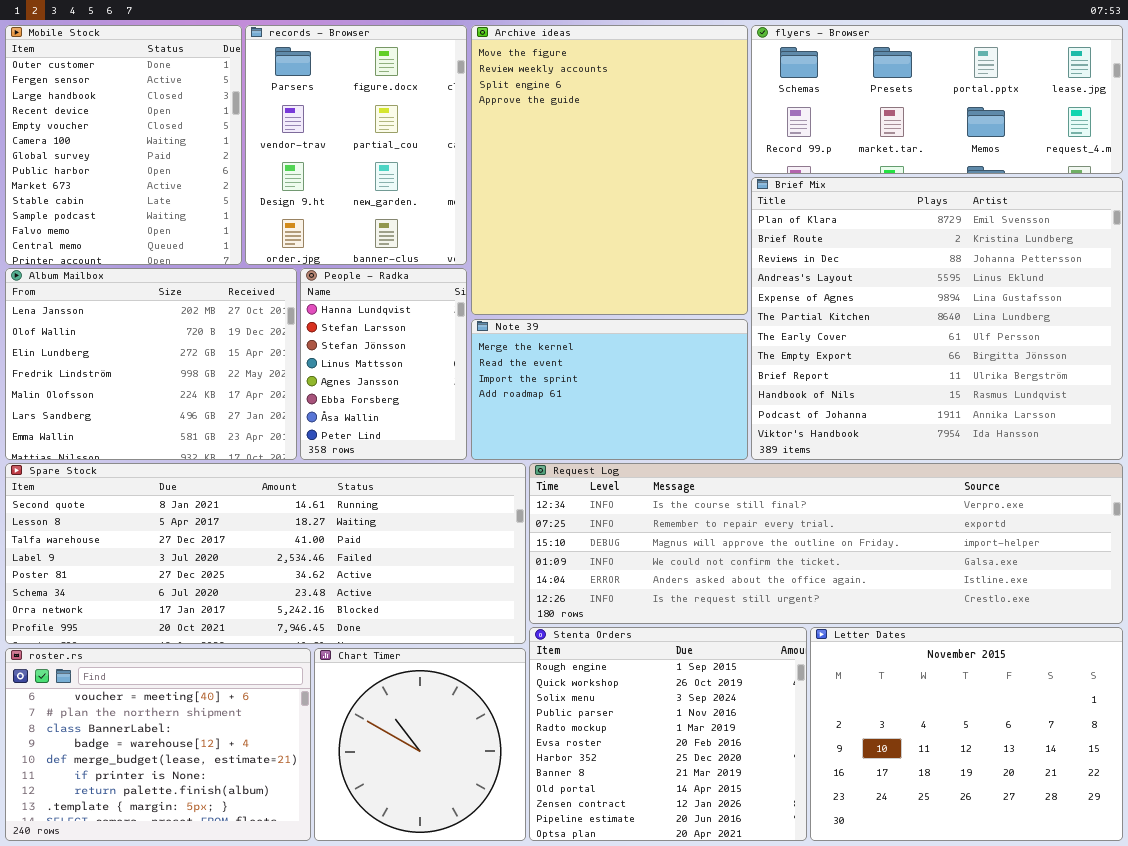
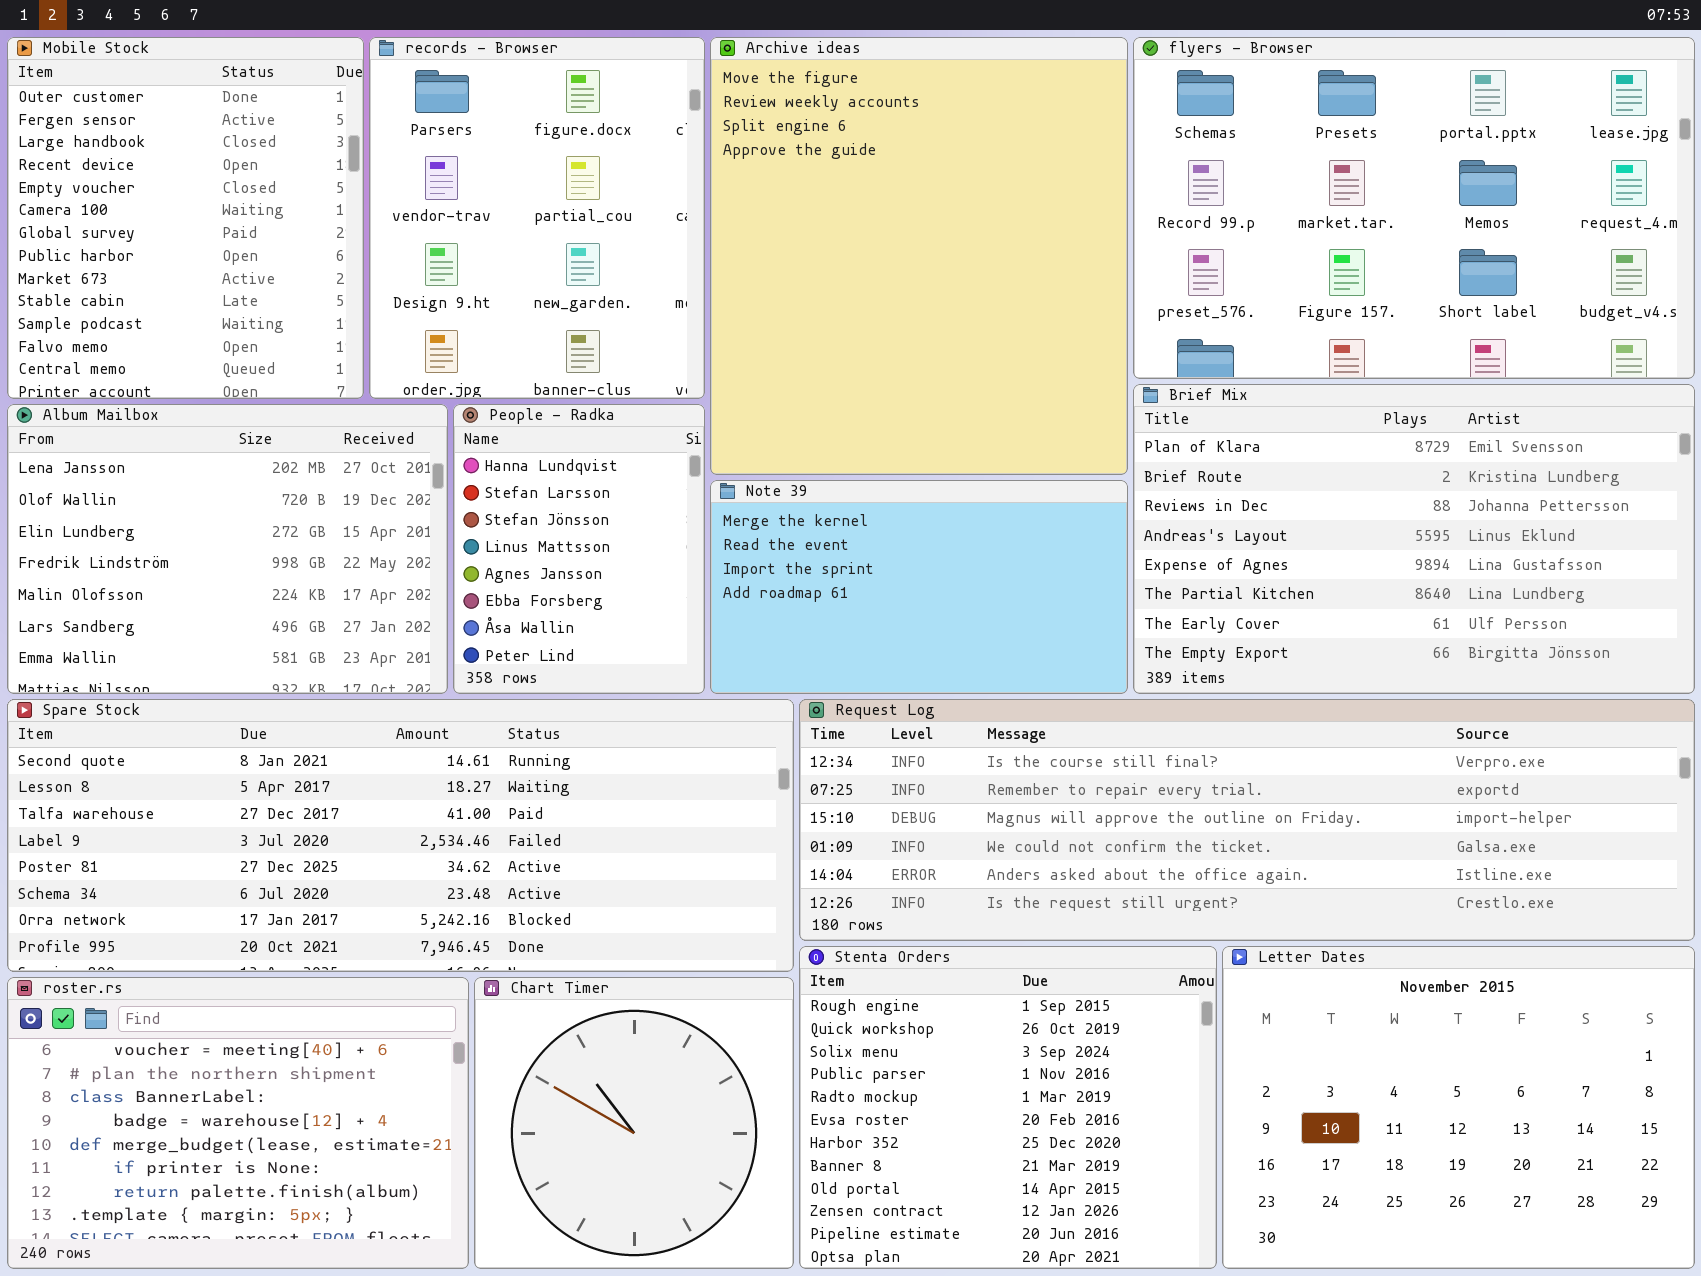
flyers - Browser: [751,25,1123,174] -> [1133,37,1695,379], resized
Brief Mix: [751,177,1123,460] -> [1133,384,1695,694], resized

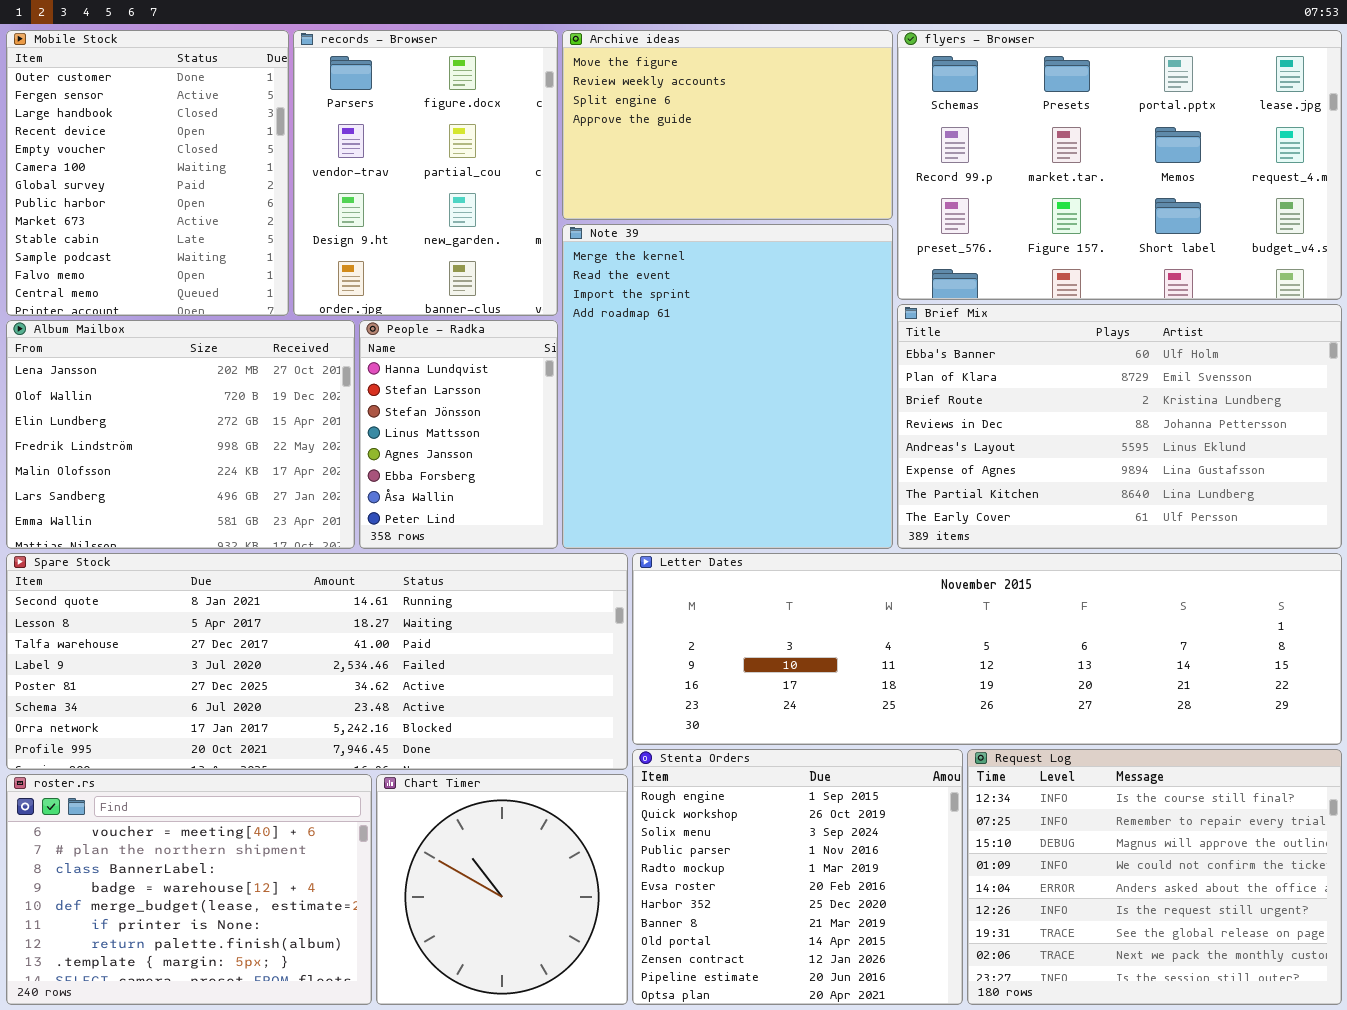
Archive ideas: [710,37,1128,475] -> [562,30,893,220], resized
Brief Mix: [1133,384,1695,694] -> [897,304,1342,549], scrolled up 1 row
Note 39: [710,480,1128,694] -> [562,224,893,549], resized
Request Log: [799,699,1695,941] -> [967,749,1342,1005], moved, resized
Letter Dates: [1222,946,1695,1269] -> [632,553,1342,745], moved, resized

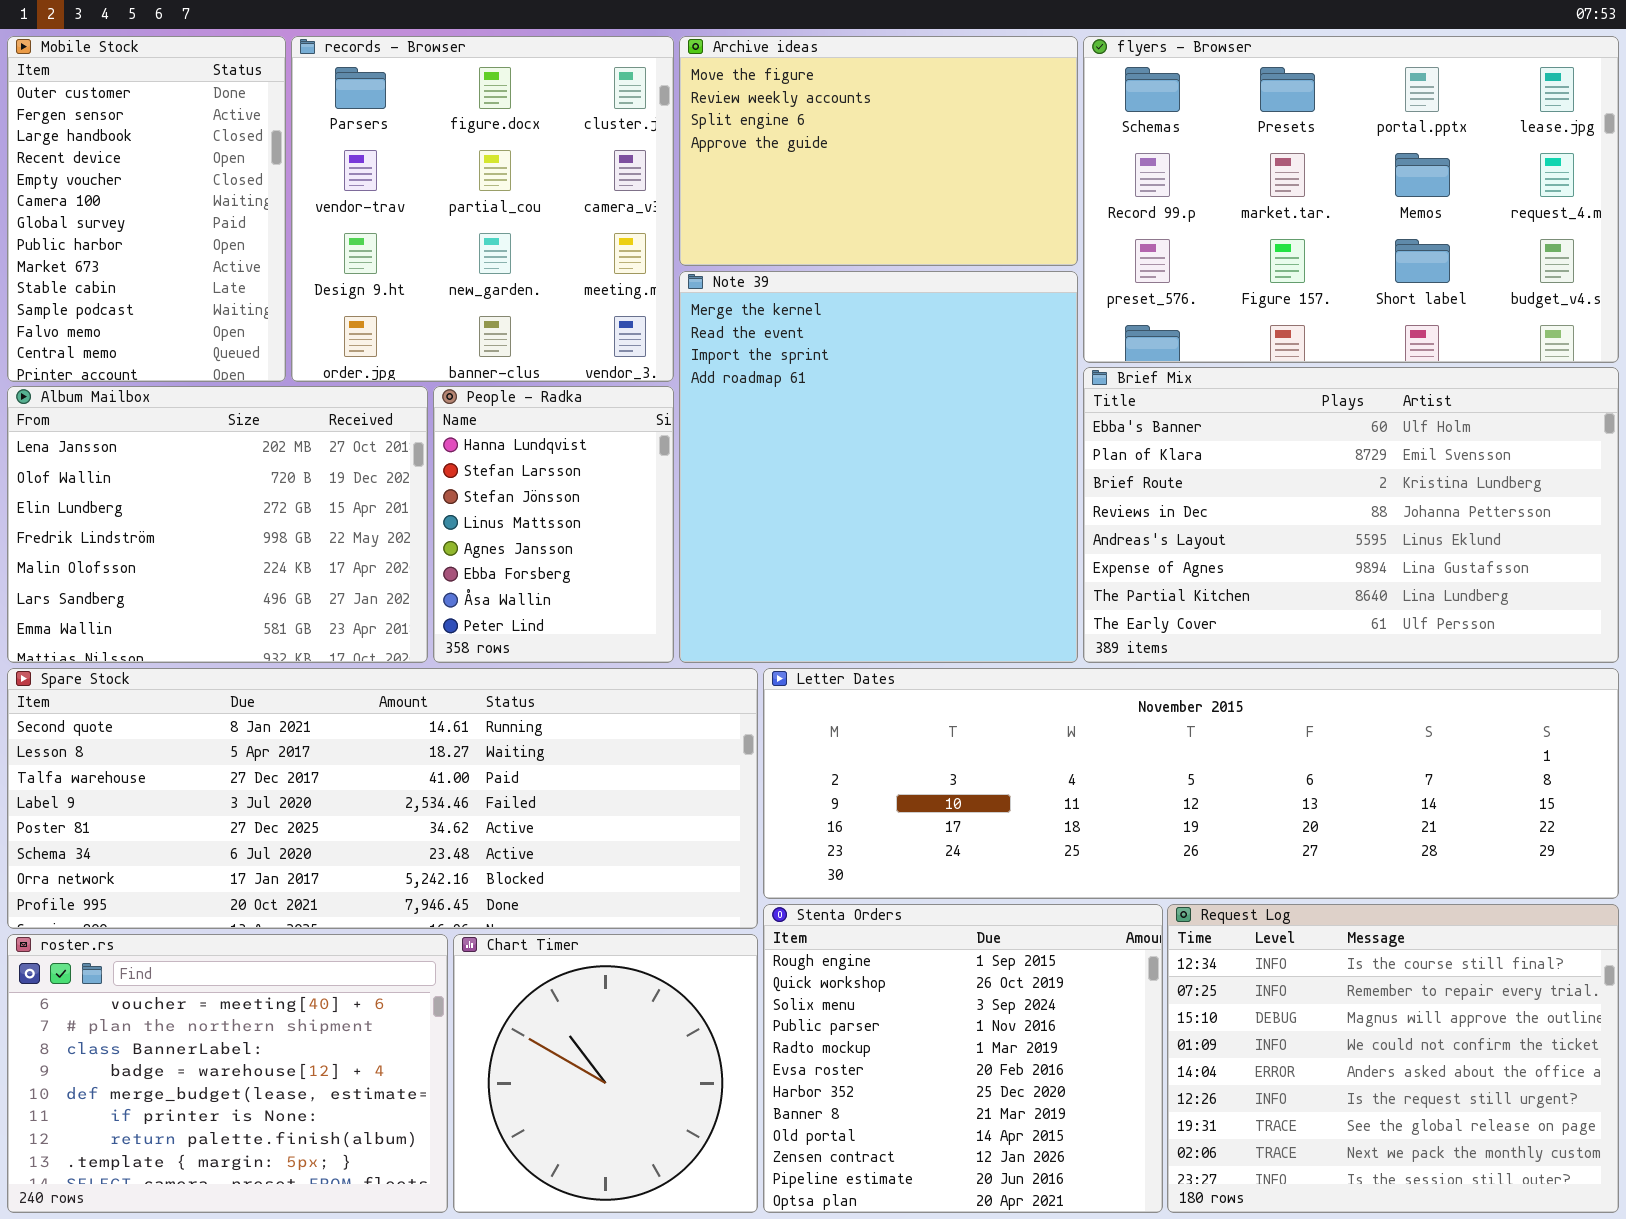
Mobile Stock: [6,30,289,316] -> [7,36,286,382], resized
records - Browser: [293,30,558,316] -> [291,36,674,382], resized

